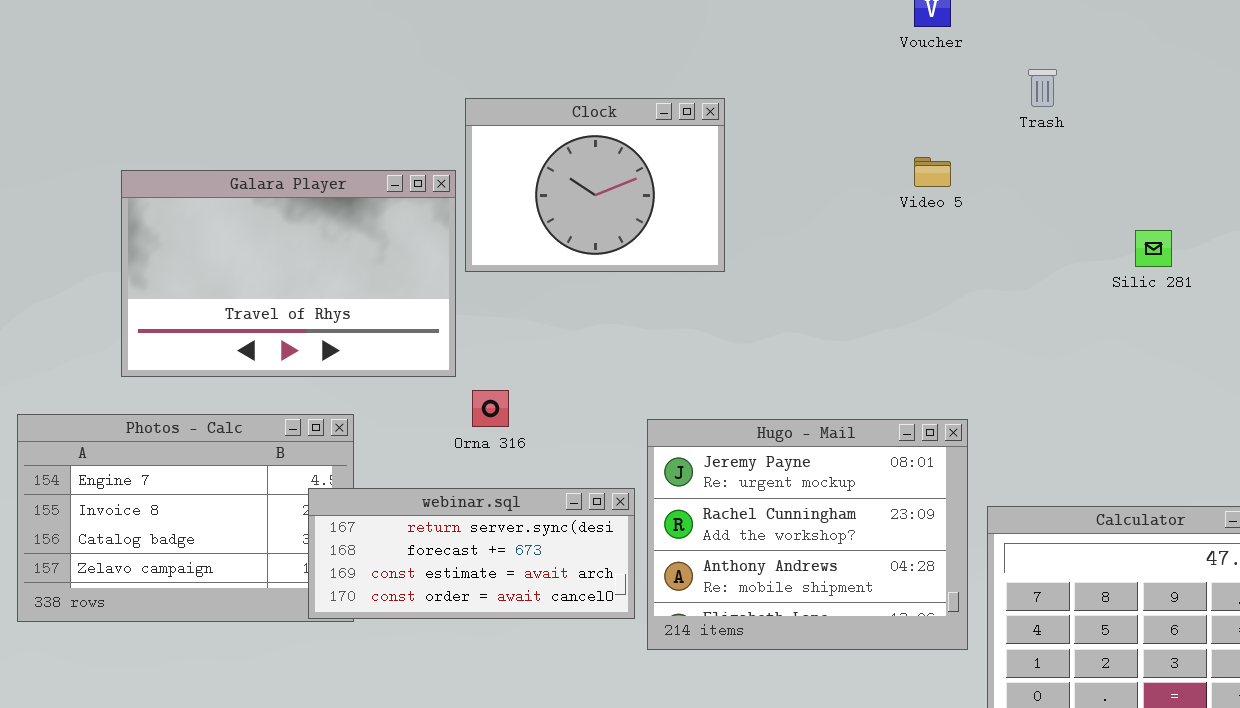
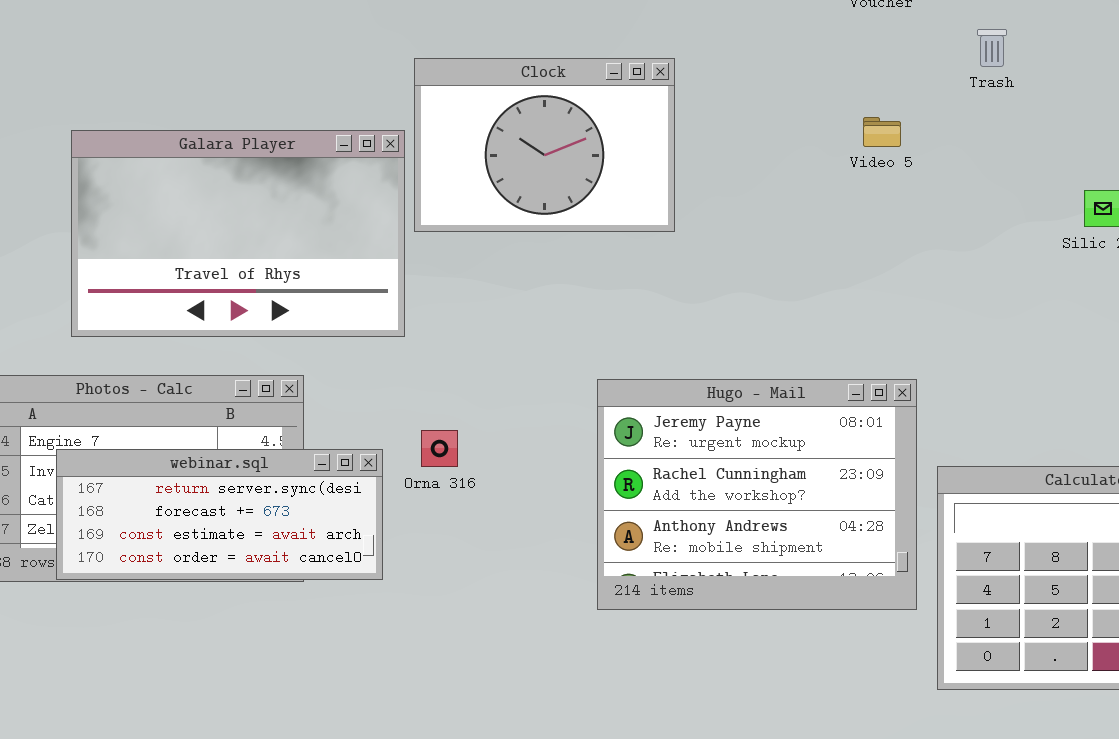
Orna 316: [472,390,509,427] -> [421,430,458,467], moved
webinar.sql: [308,488,635,619] -> [56,449,383,580], moved

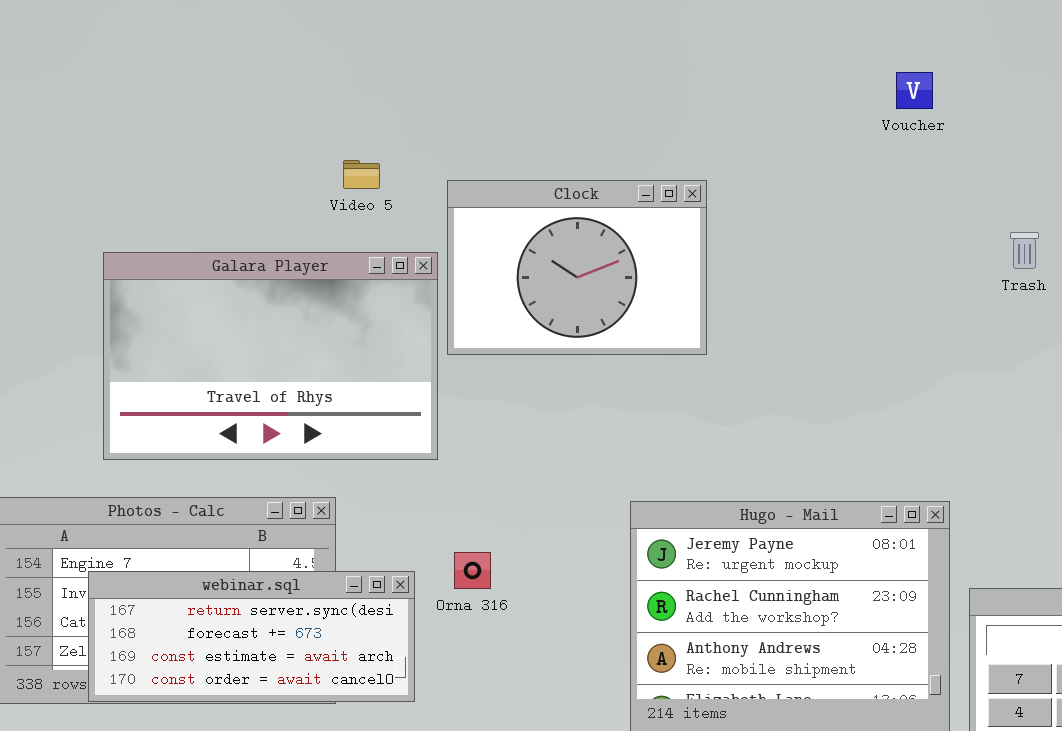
Trash: [977,29,1007,67] -> [1010,232,1039,269], moved
Video 5: [863,117,901,147] -> [343,160,380,189], moved

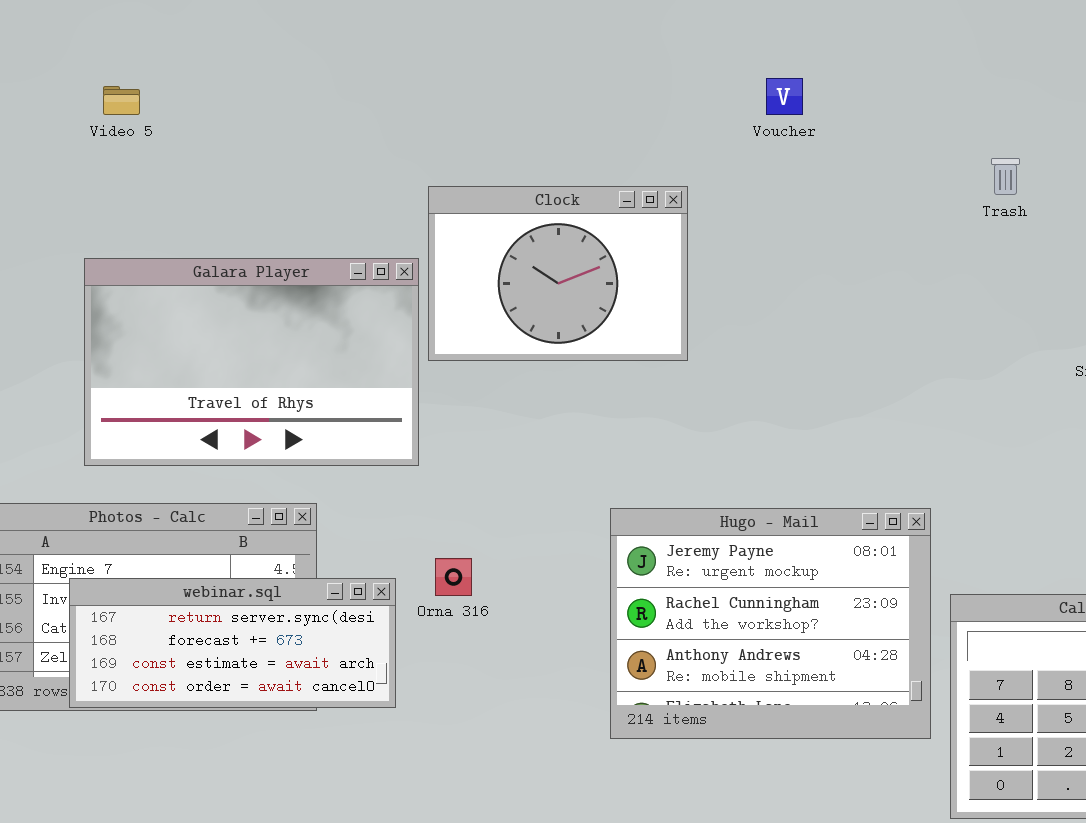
Voucher: [896,72,933,109] -> [766,78,803,115], moved
Video 5: [343,160,380,189] -> [103,86,140,115], moved
Trash: [1010,232,1039,269] -> [991,158,1020,195], moved

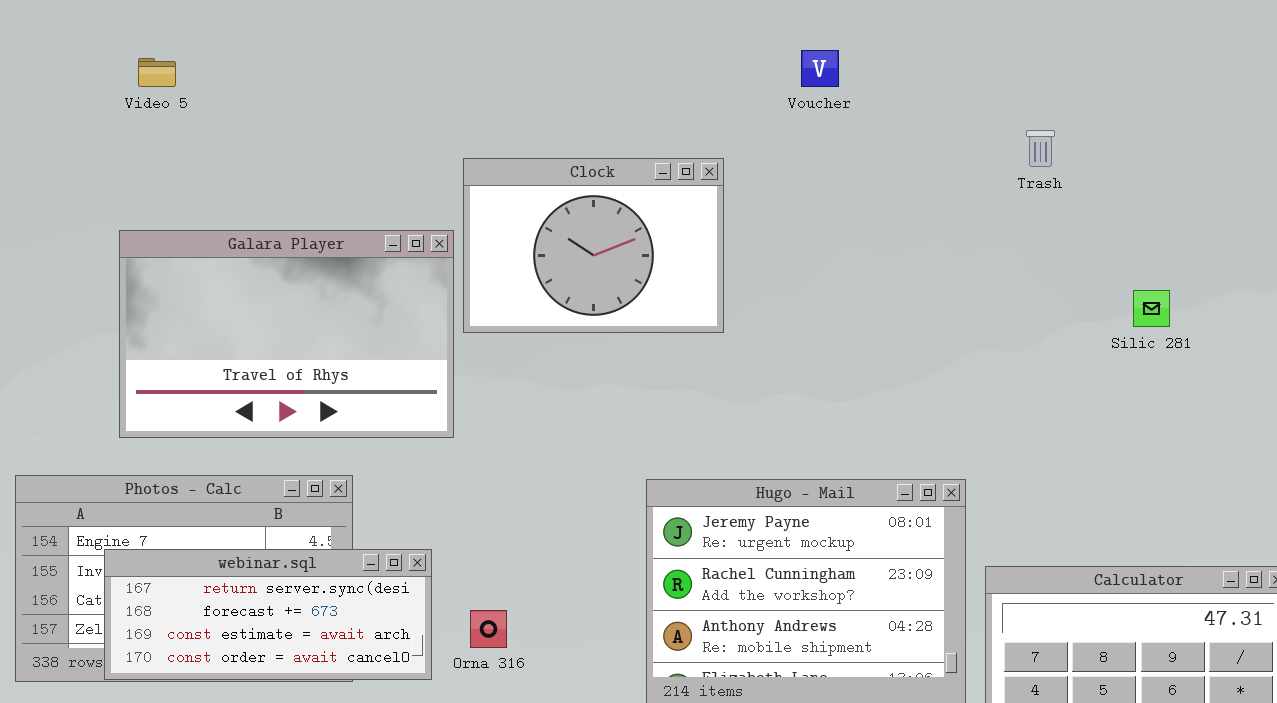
Orna 316: [435,558,472,596] -> [470,610,507,648], moved

